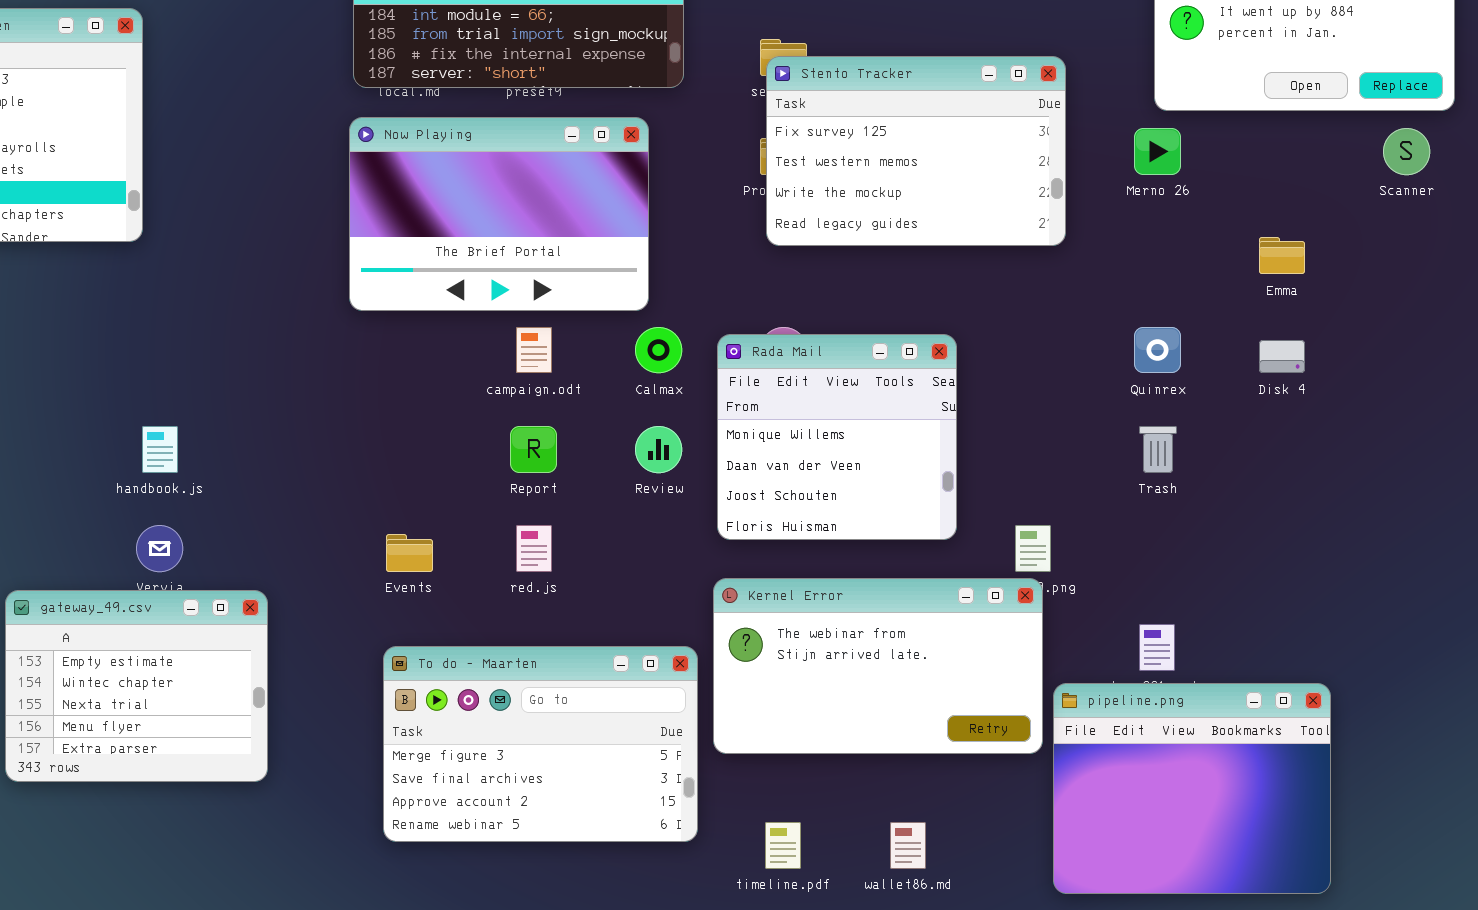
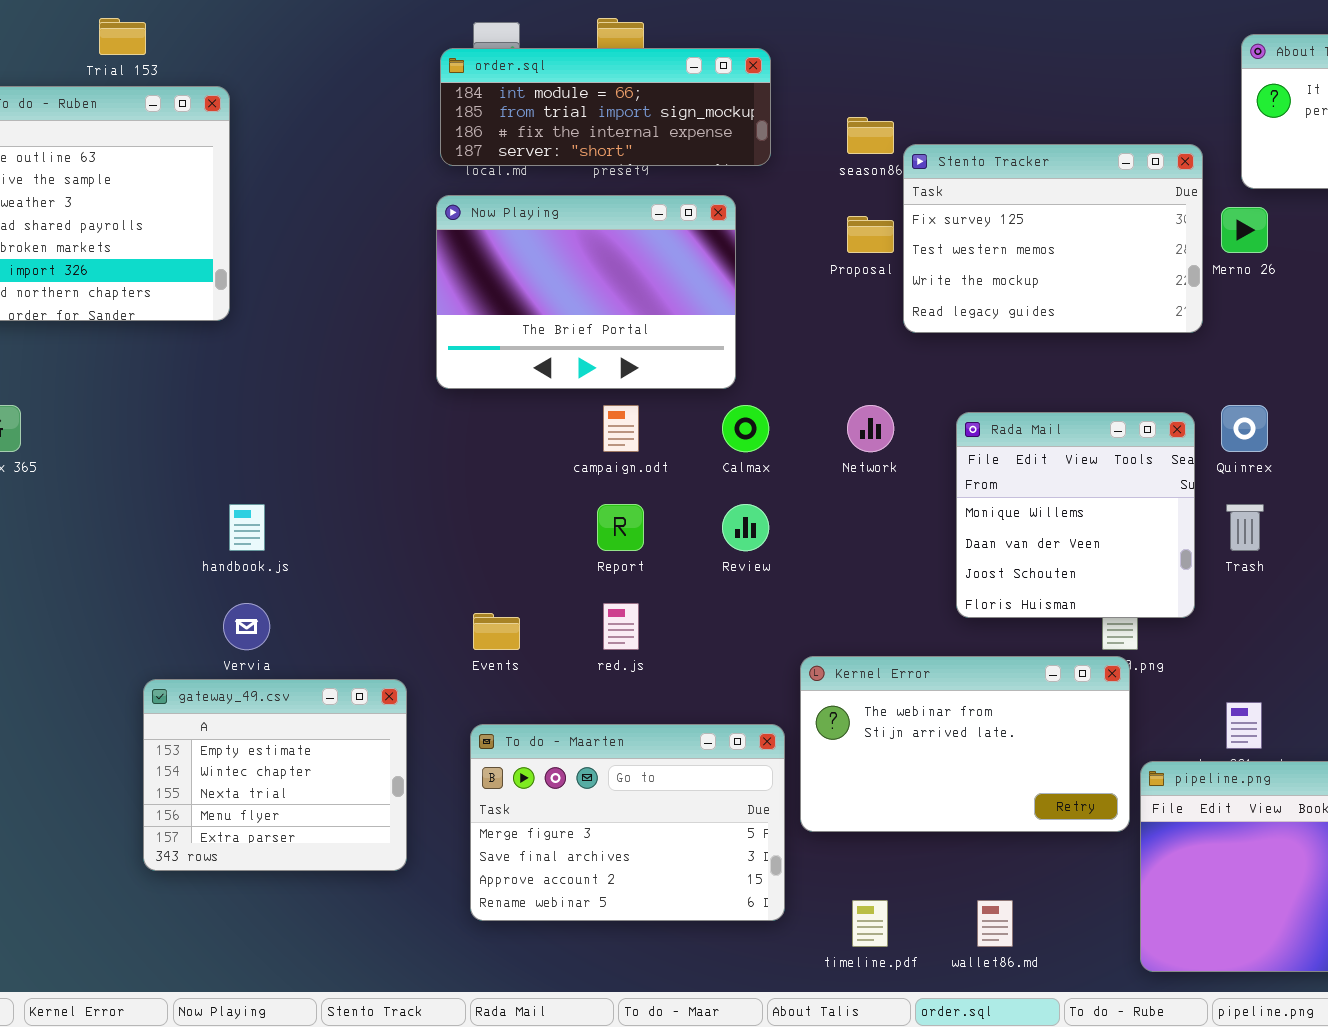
Stento Tracker: [766,56,1066,246] -> [903,144,1203,333], moved
Rada Mail: [717,334,957,540] -> [956,412,1195,618], moved
gateway_49.csv: [5,590,268,782] -> [143,679,407,871], moved

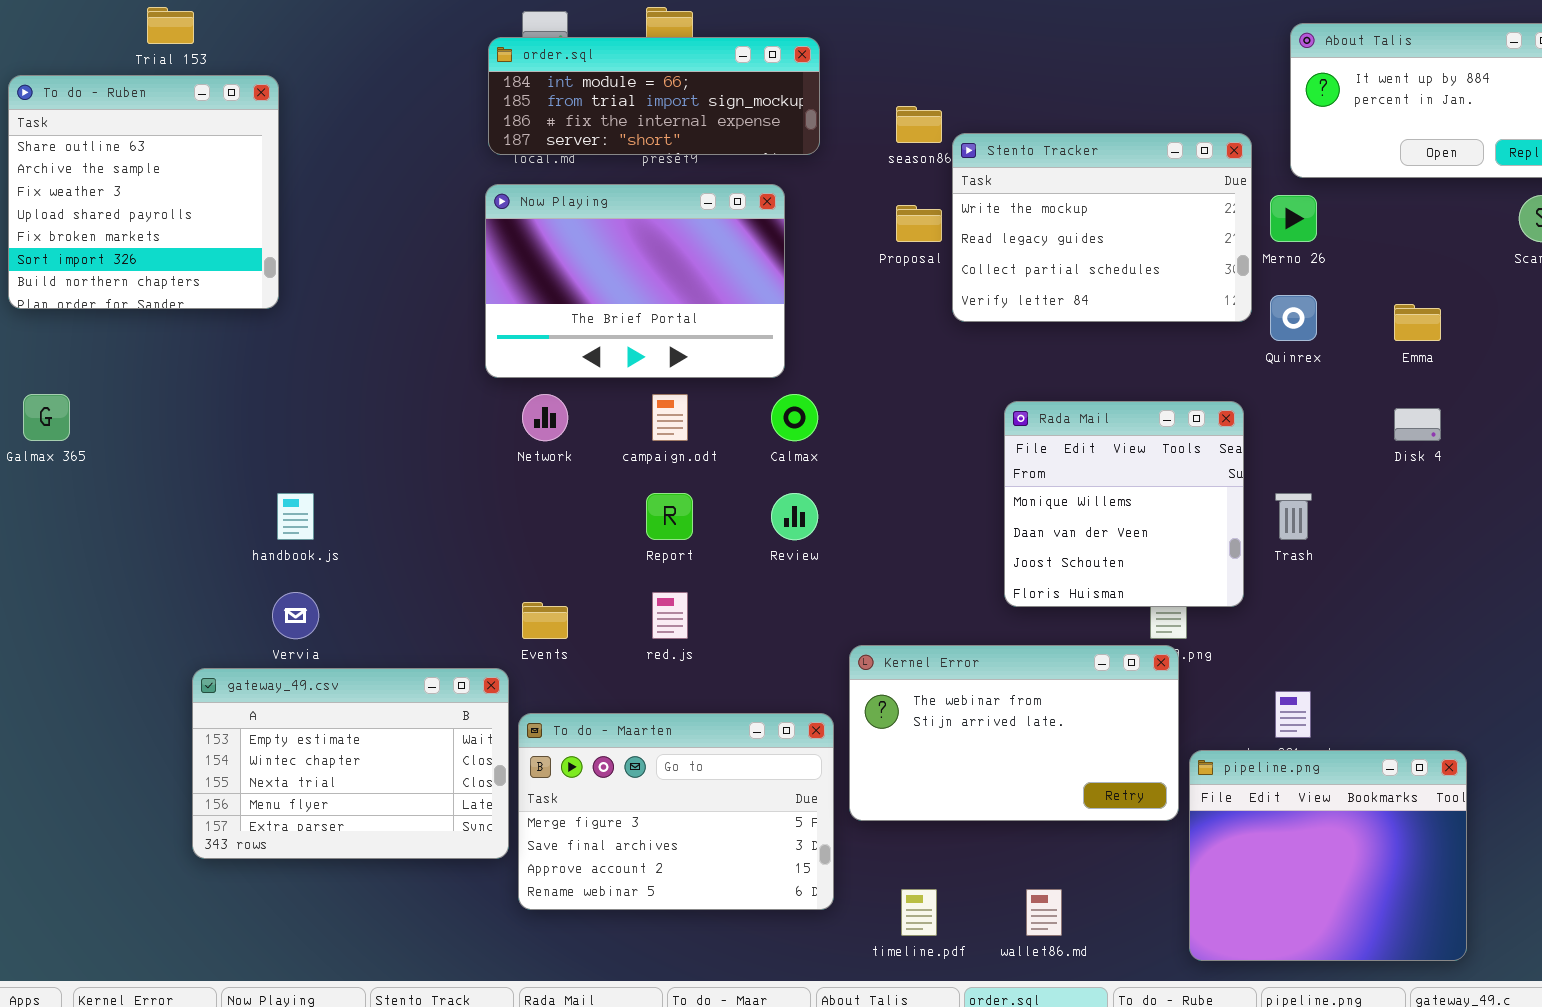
Stento Tracker: [903,144,1203,333] -> [952,133,1252,322], scrolled down 2 rows
Network: [847,405,894,452] -> [522,394,568,441], moved
Quinrex: [1221,405,1268,452] -> [1270,295,1317,341], moved
gateway_49.csv: [143,679,407,871] -> [192,668,509,859], resized

